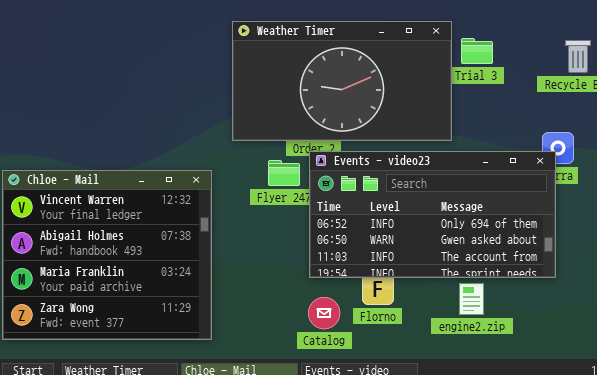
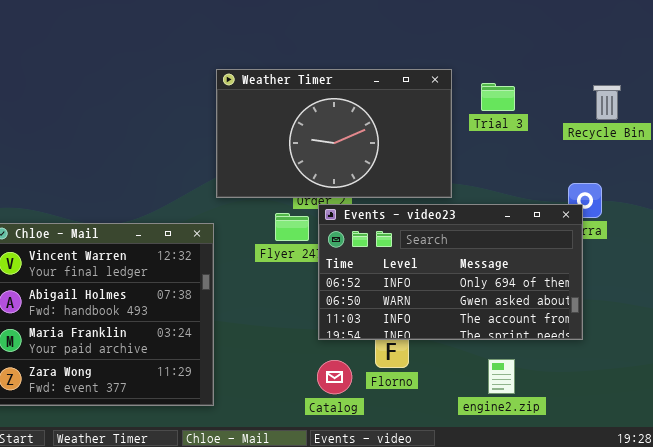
Weather Timer: [232,21,452,141] -> [216,69,452,198], moved
engine2.zip: [459,283,484,315] -> [488,359,515,394], moved

